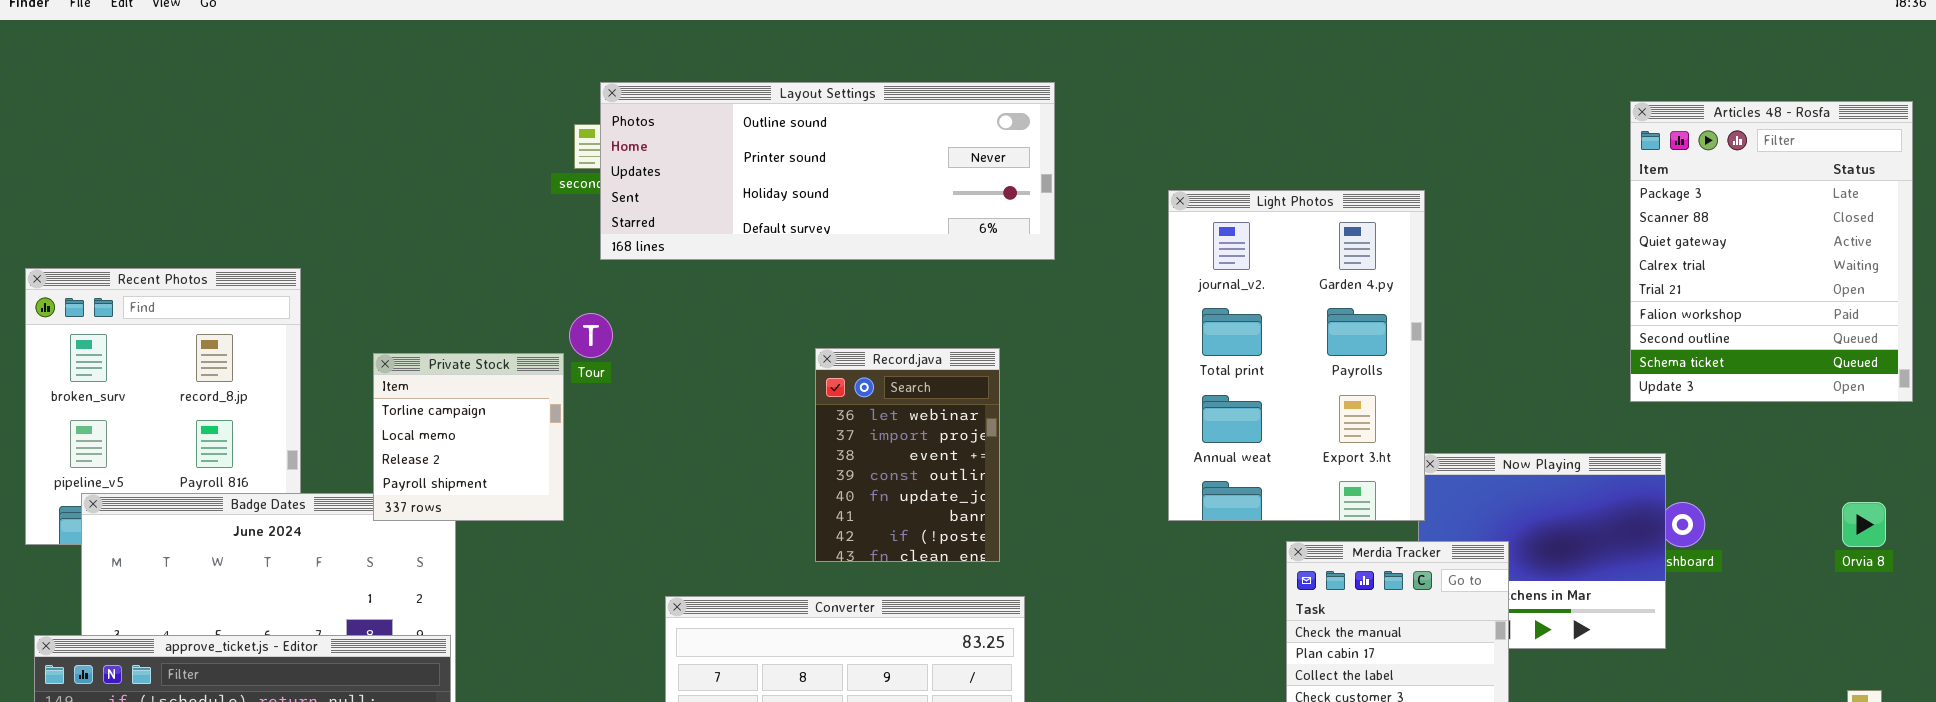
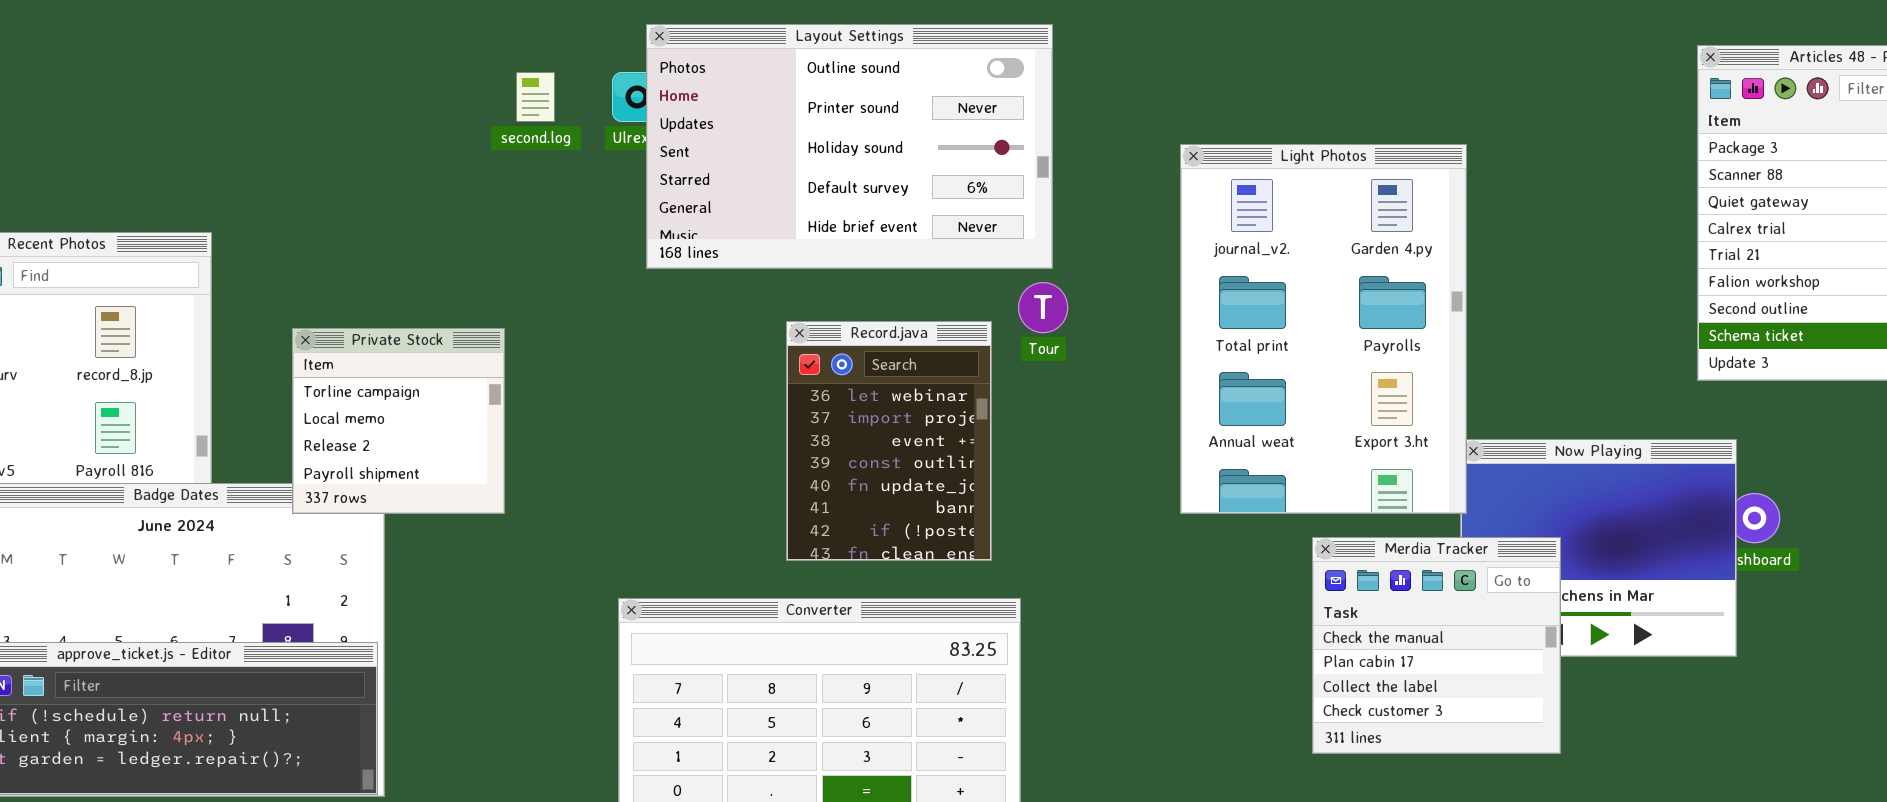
Layout Settings: [600,82,1055,260] -> [646,24,1053,269], resized
Tour: [569,313,613,358] -> [1018,282,1068,333], moved

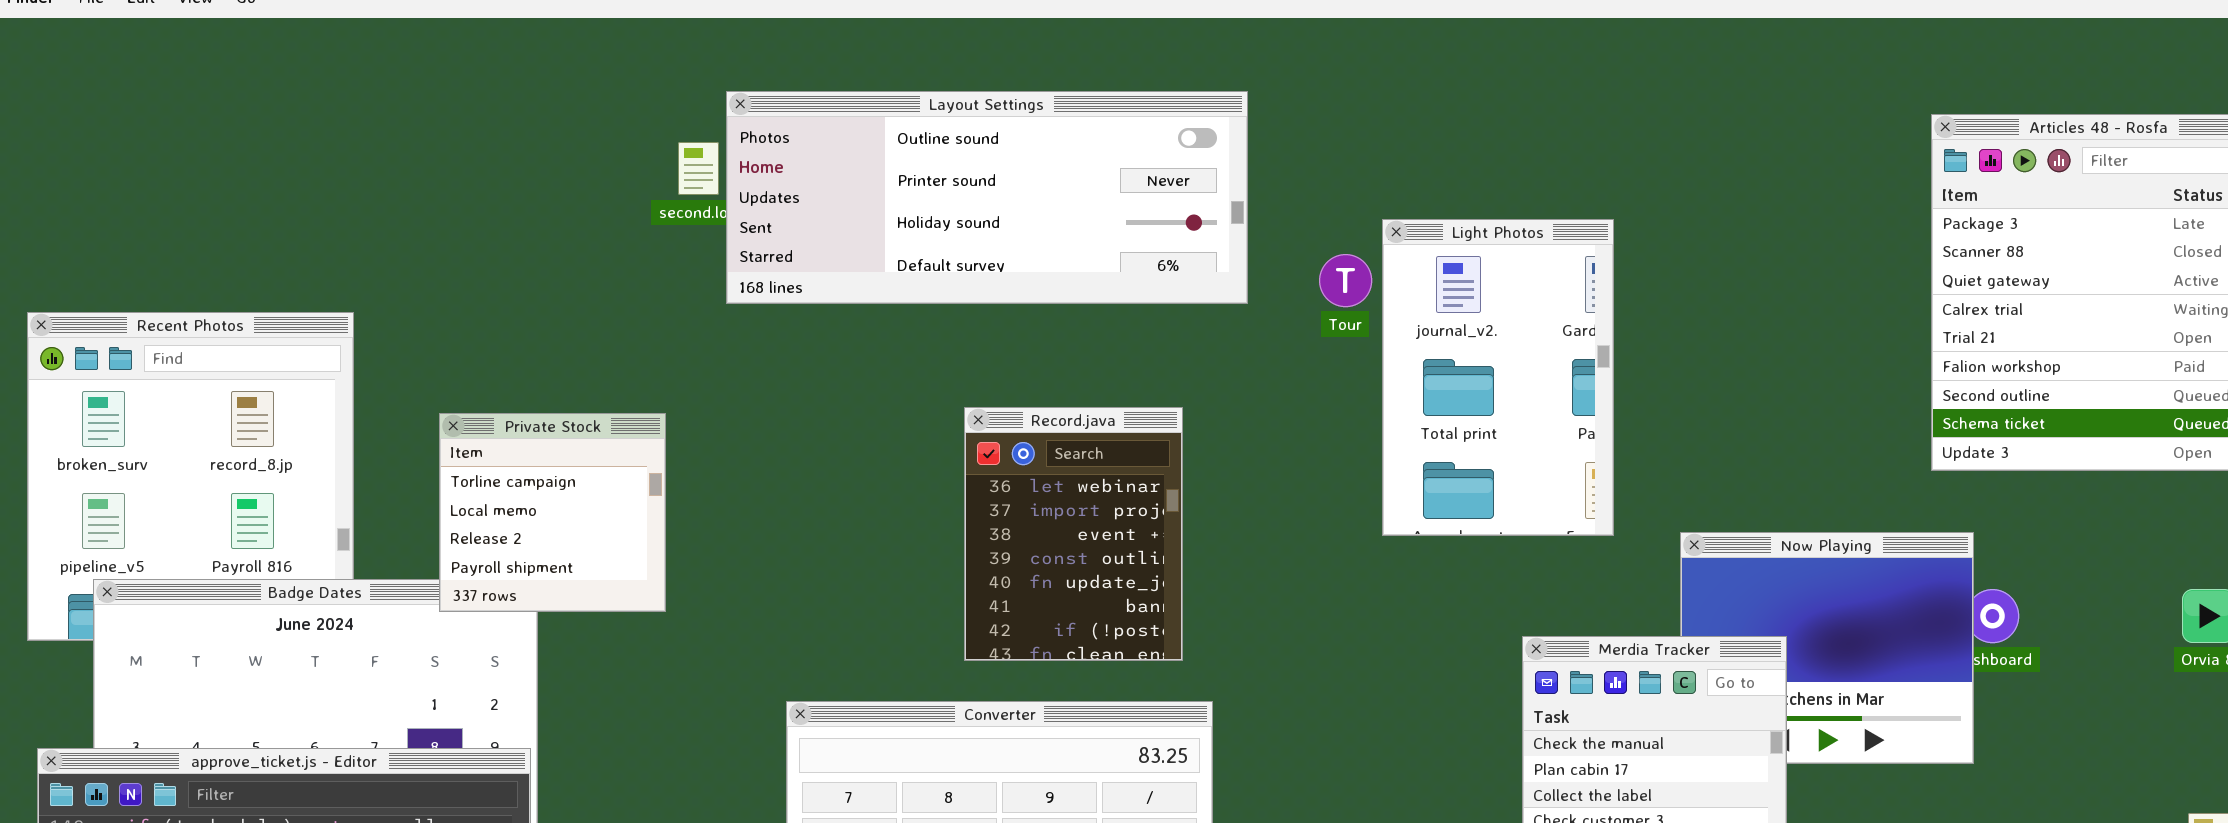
Layout Settings: [646,24,1053,269] -> [726,91,1248,304], resized
Light Photos: [1180,144,1467,514] -> [1382,219,1614,536], resized
Tour: [1018,282,1068,333] -> [1319,254,1372,307], moved

